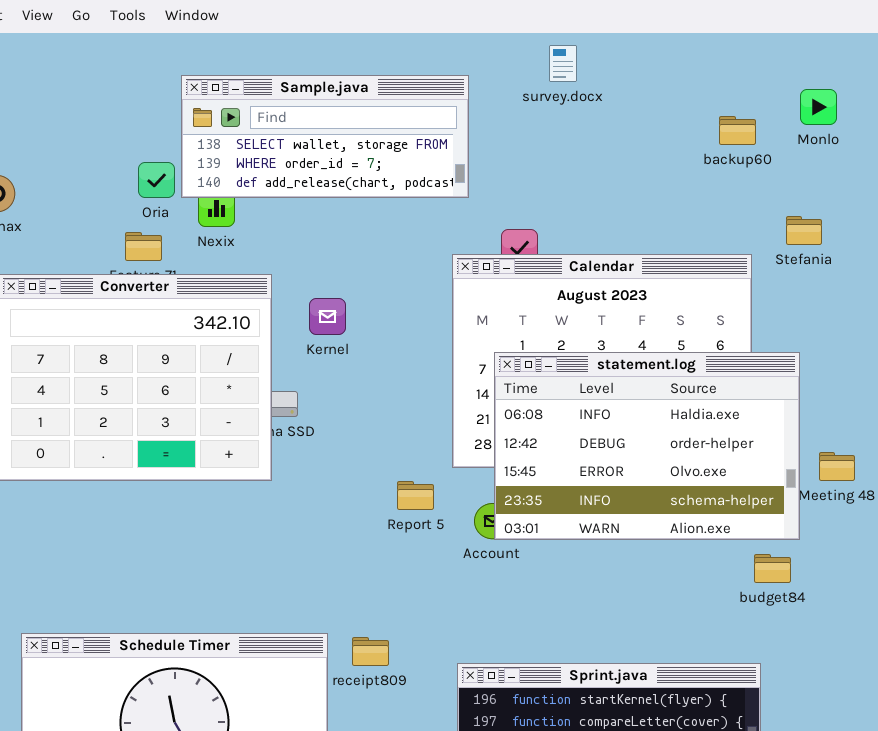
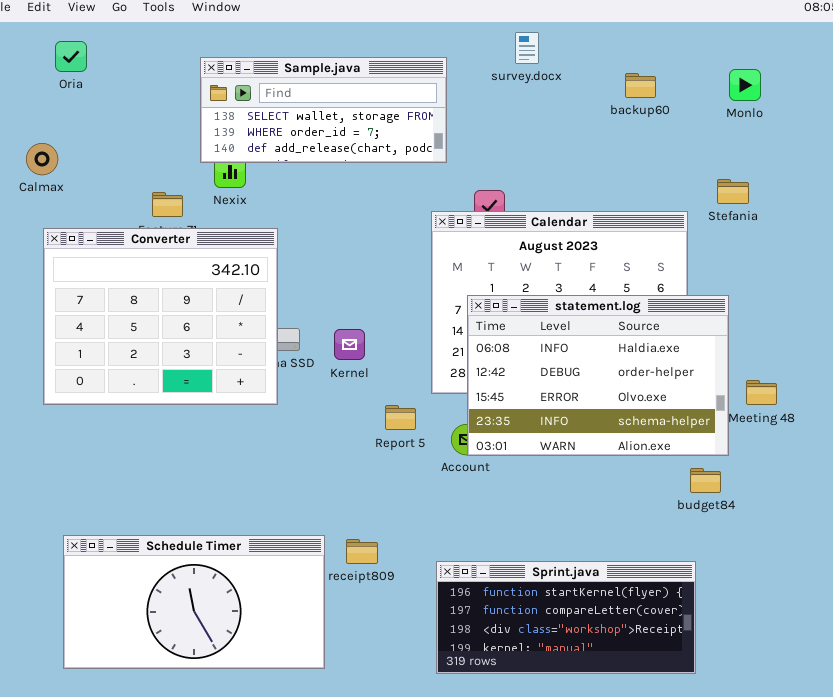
backup60: [719,116,756,145] -> [625,73,656,98], moved
Oria: [138,162,175,198] -> [55,41,87,72], moved
Kernel: [309,298,346,335] -> [334,329,365,360], moved

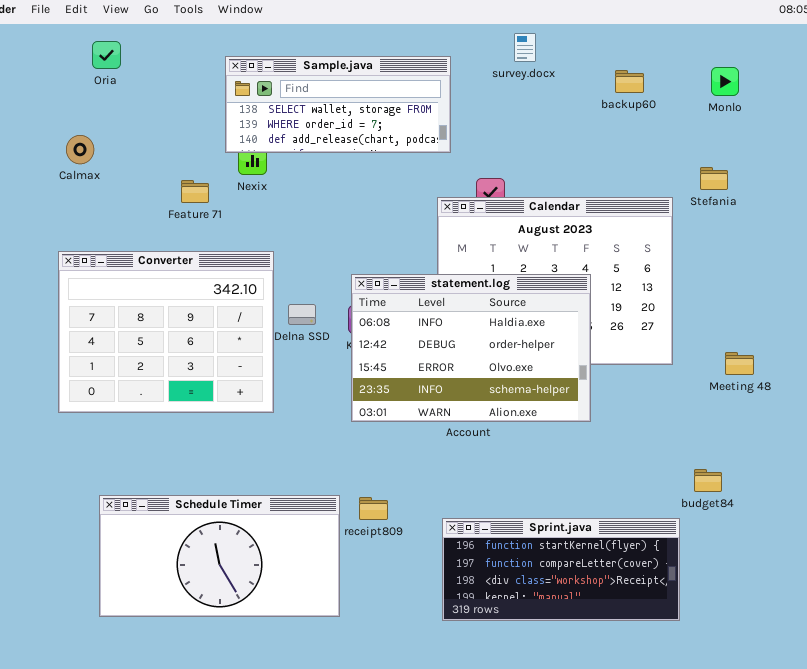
Converter: [43,228,278,405] -> [58,251,274,413], moved
statement.log: [467,295,729,456] -> [351,274,591,422], moved
budget84: [690,468,721,493] -> [694,469,722,492], moved

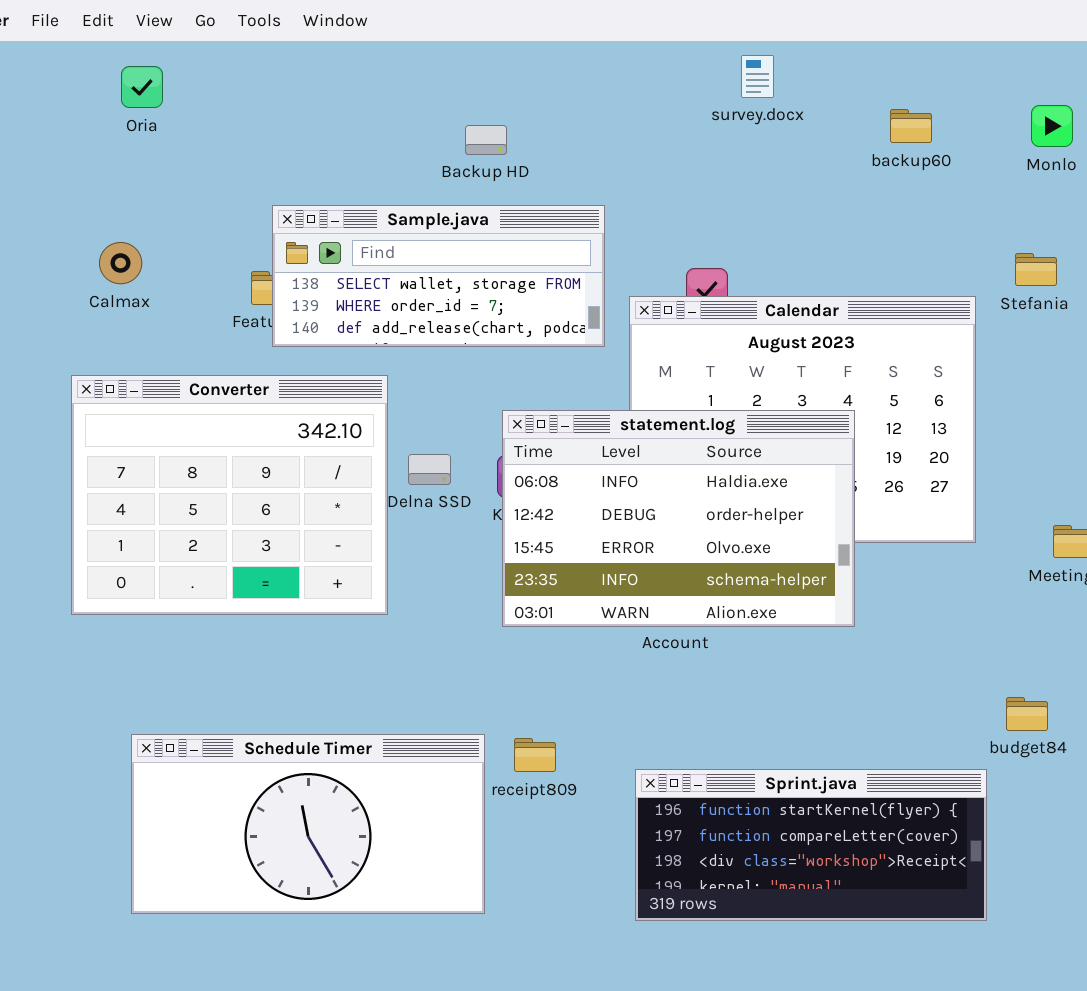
Sample.java: [225,56,451,153] -> [272,205,605,347], moved
Calmax: [66,135,94,164] -> [99,242,142,284], moved

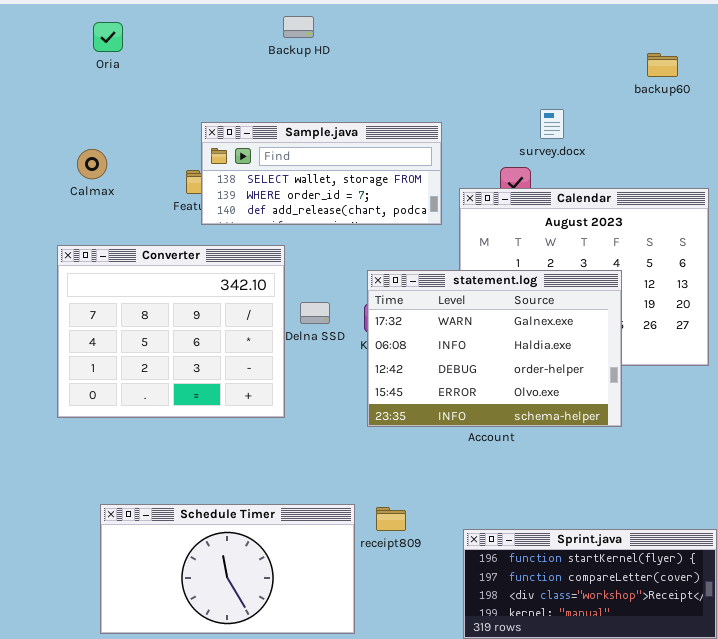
survey.docx: [741,55,774,98] -> [540,109,564,139], moved
Backup HD: [465,125,507,155] -> [283,16,314,38], moved
statement.log: [502,410,855,627] -> [367,270,622,427], scrolled up 1 row

